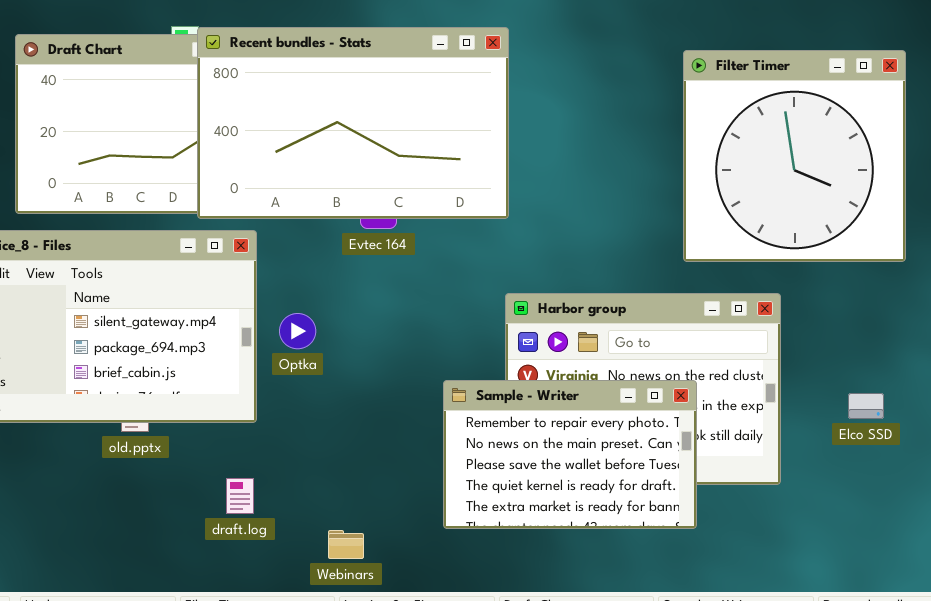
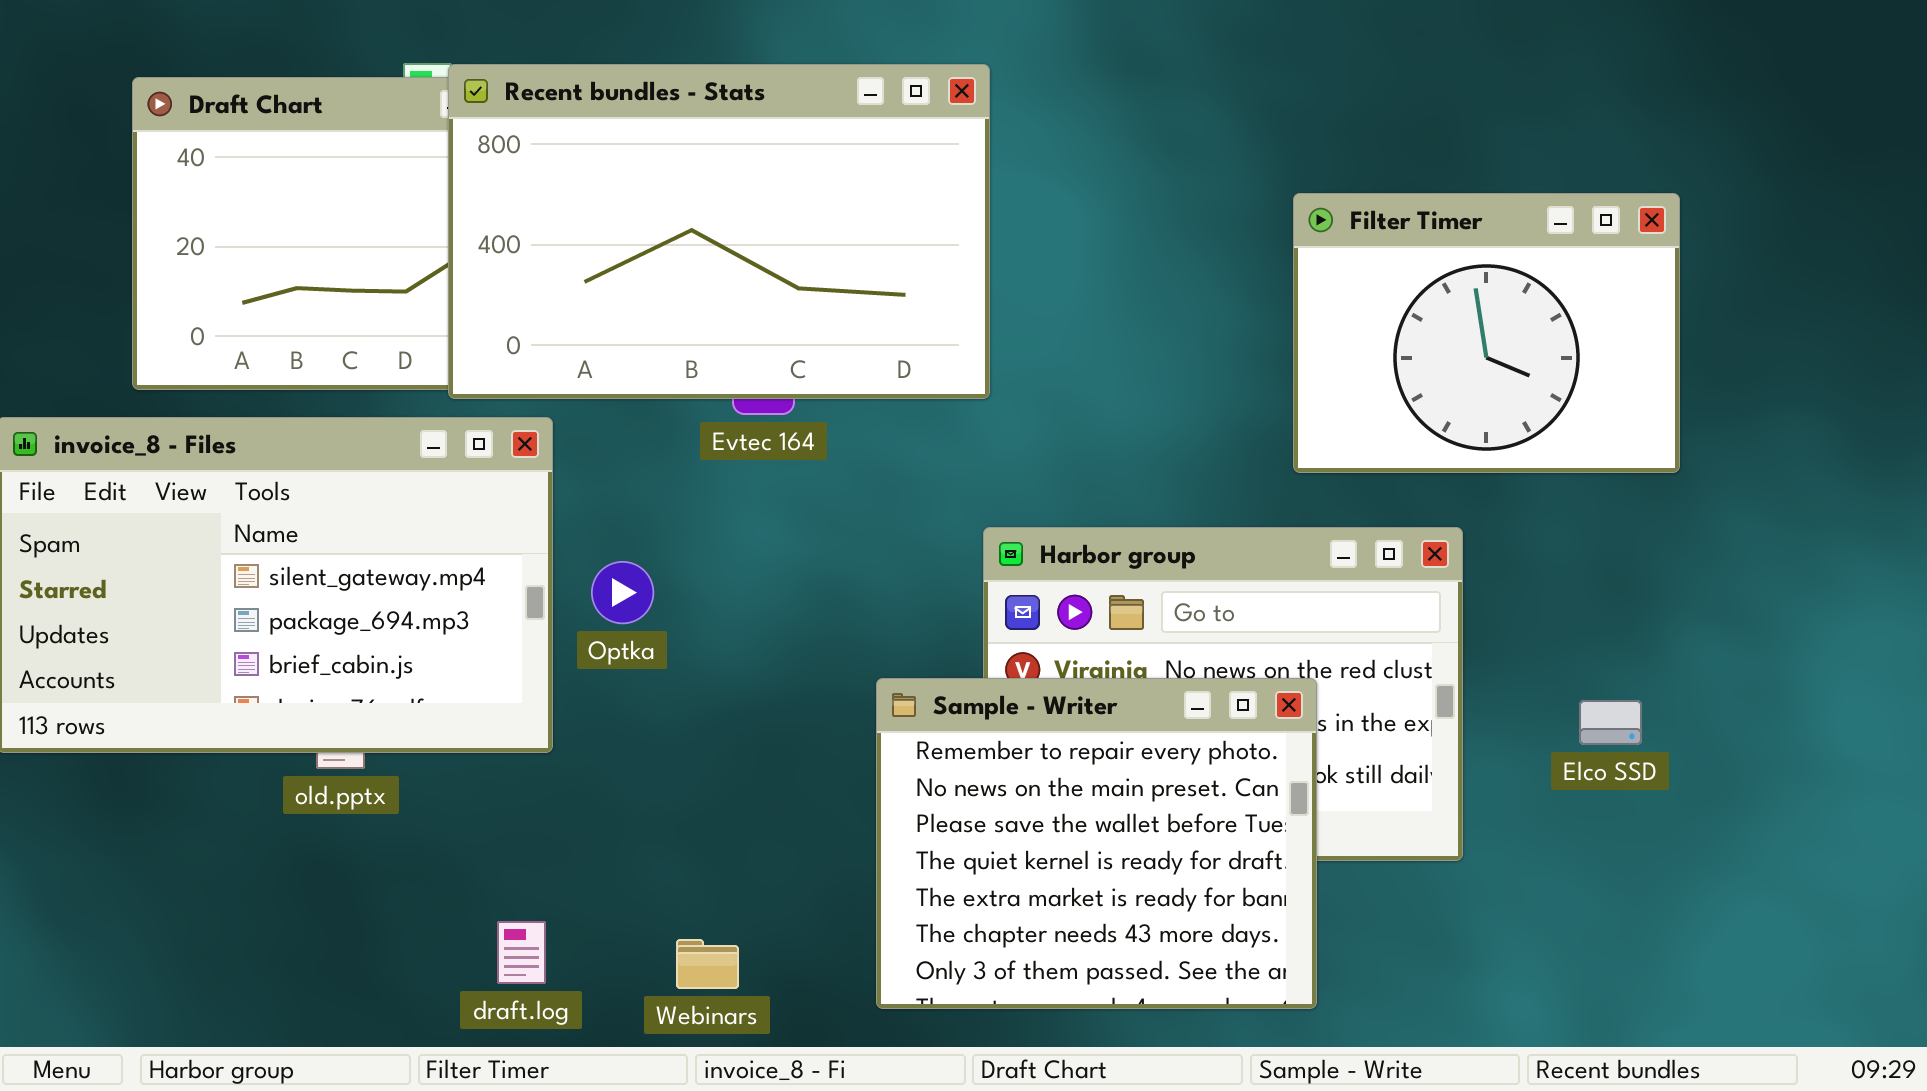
Filter Timer: [683,50,906,262] -> [1293,193,1680,473], resized
Sample - Writer: [443,380,697,529] -> [876,678,1317,1009], resized
draft.log: [226,478,254,514] -> [497,921,546,984], moved

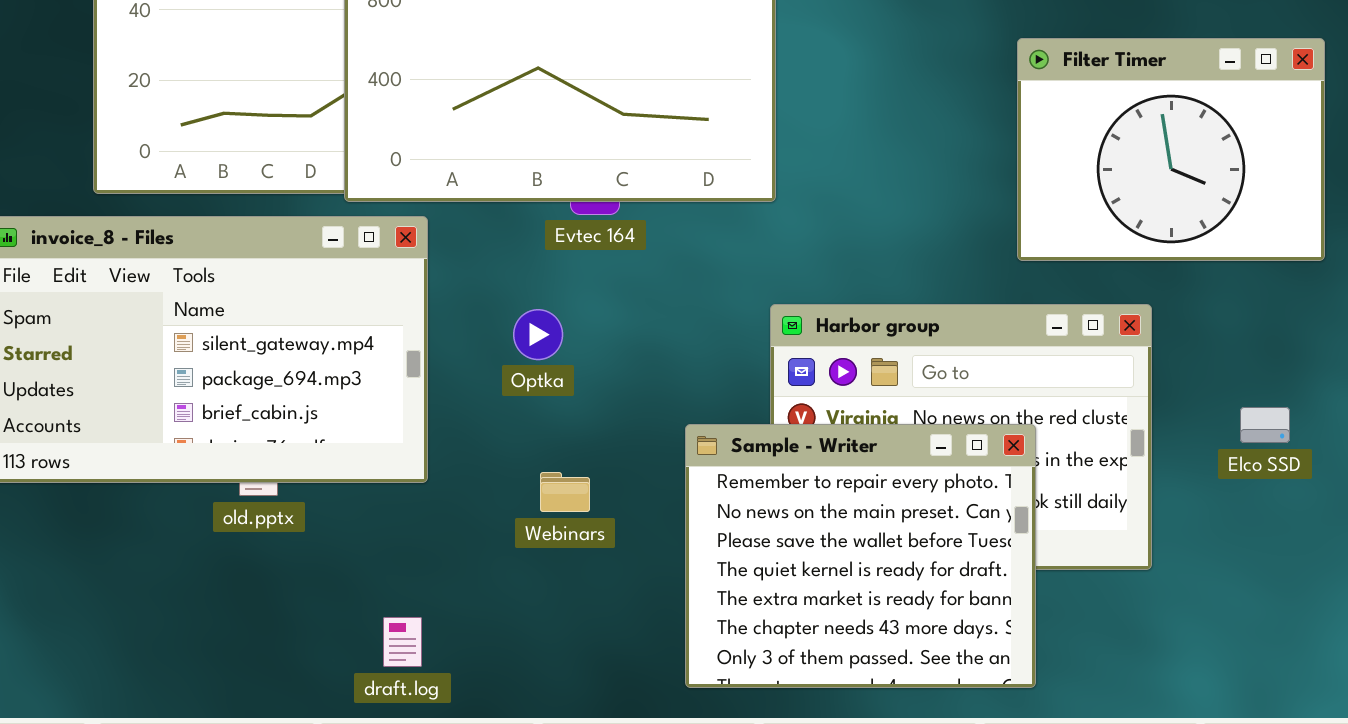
Optka: [591,561,654,624] -> [513,309,563,360], moved
Elco SSD: [1579,700,1642,745] -> [1240,407,1290,443], moved
Webinars: [676,939,739,989] -> [540,472,590,512], moved

